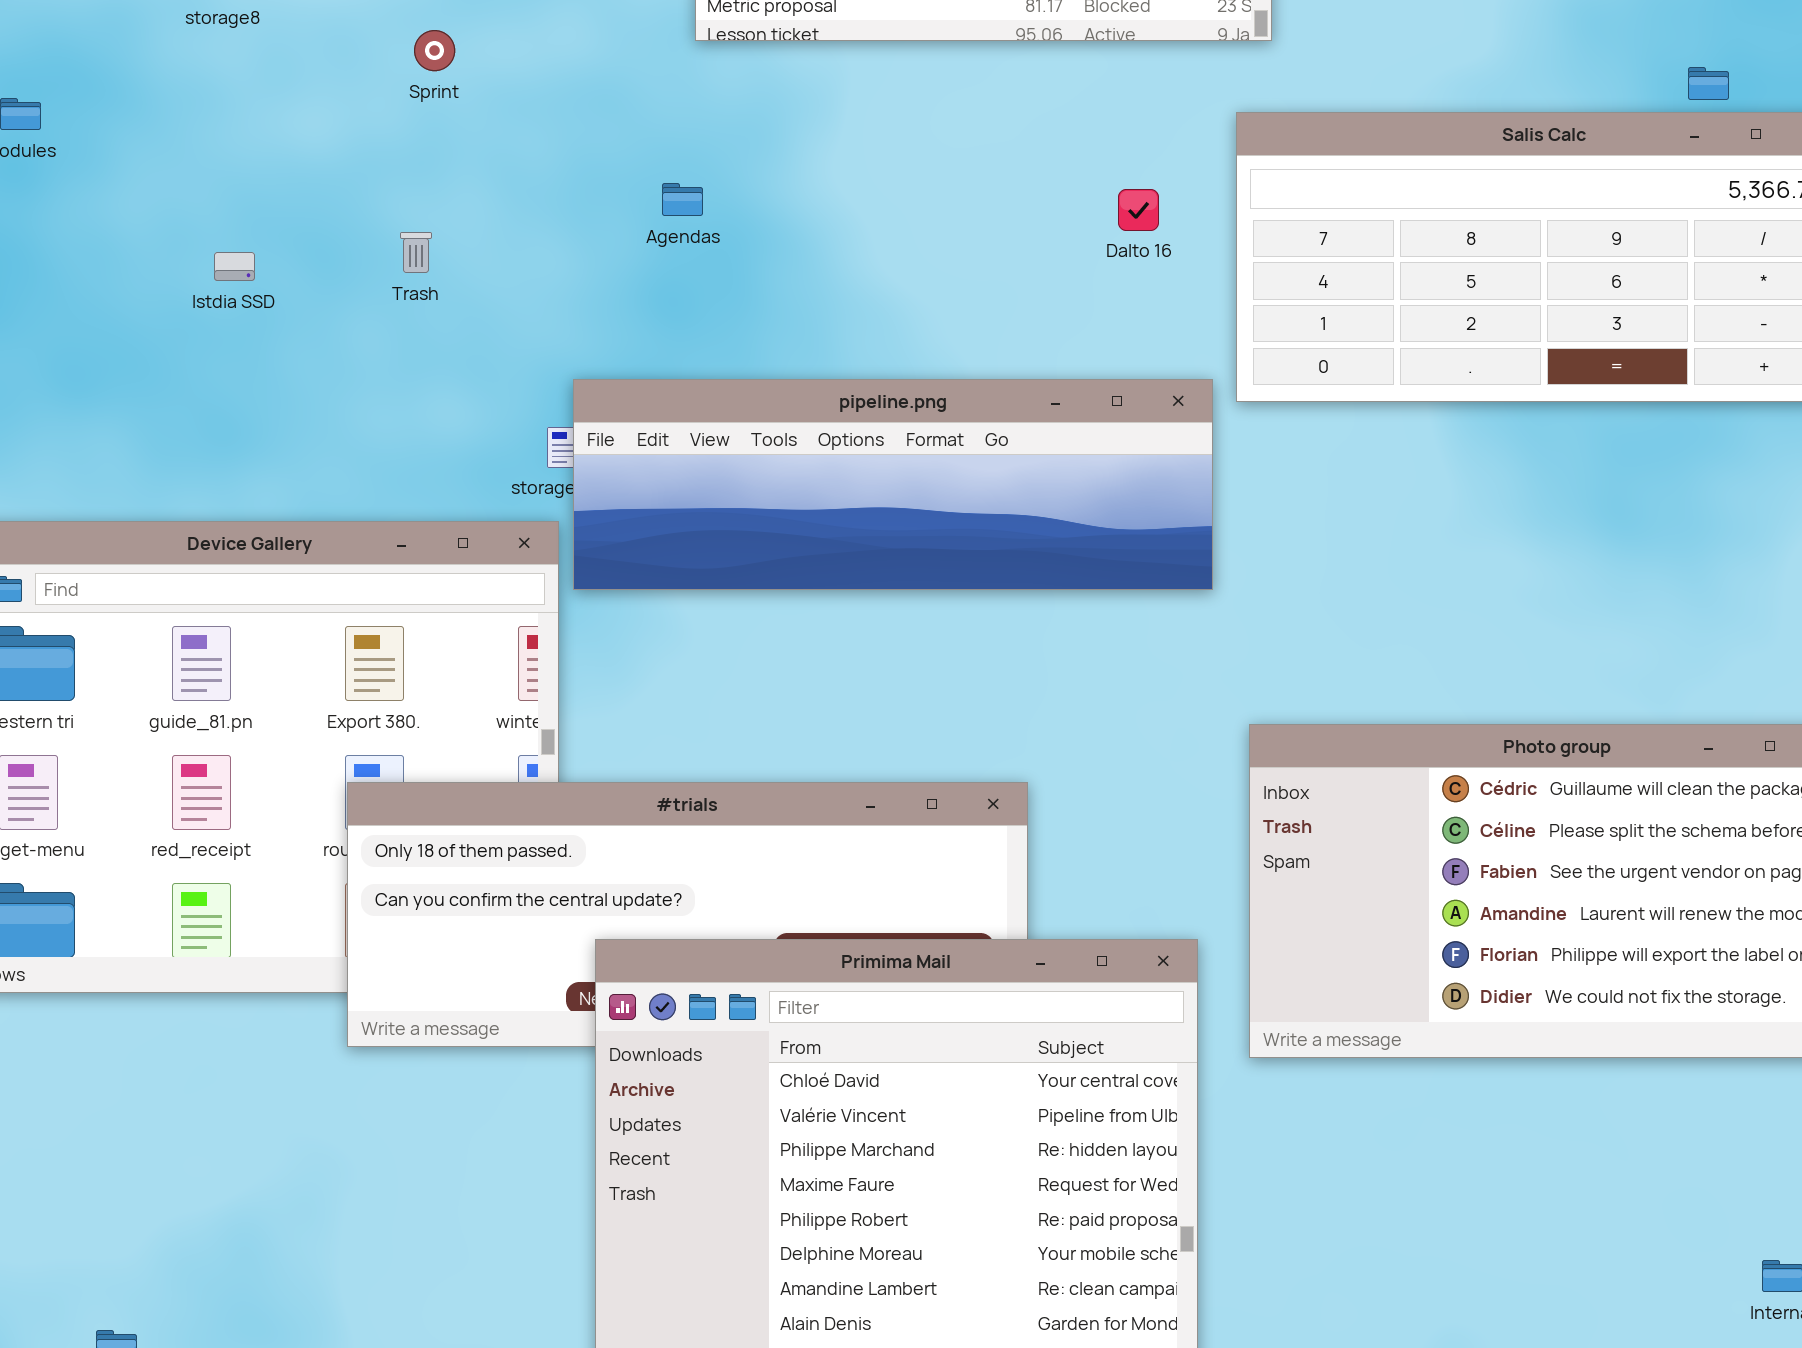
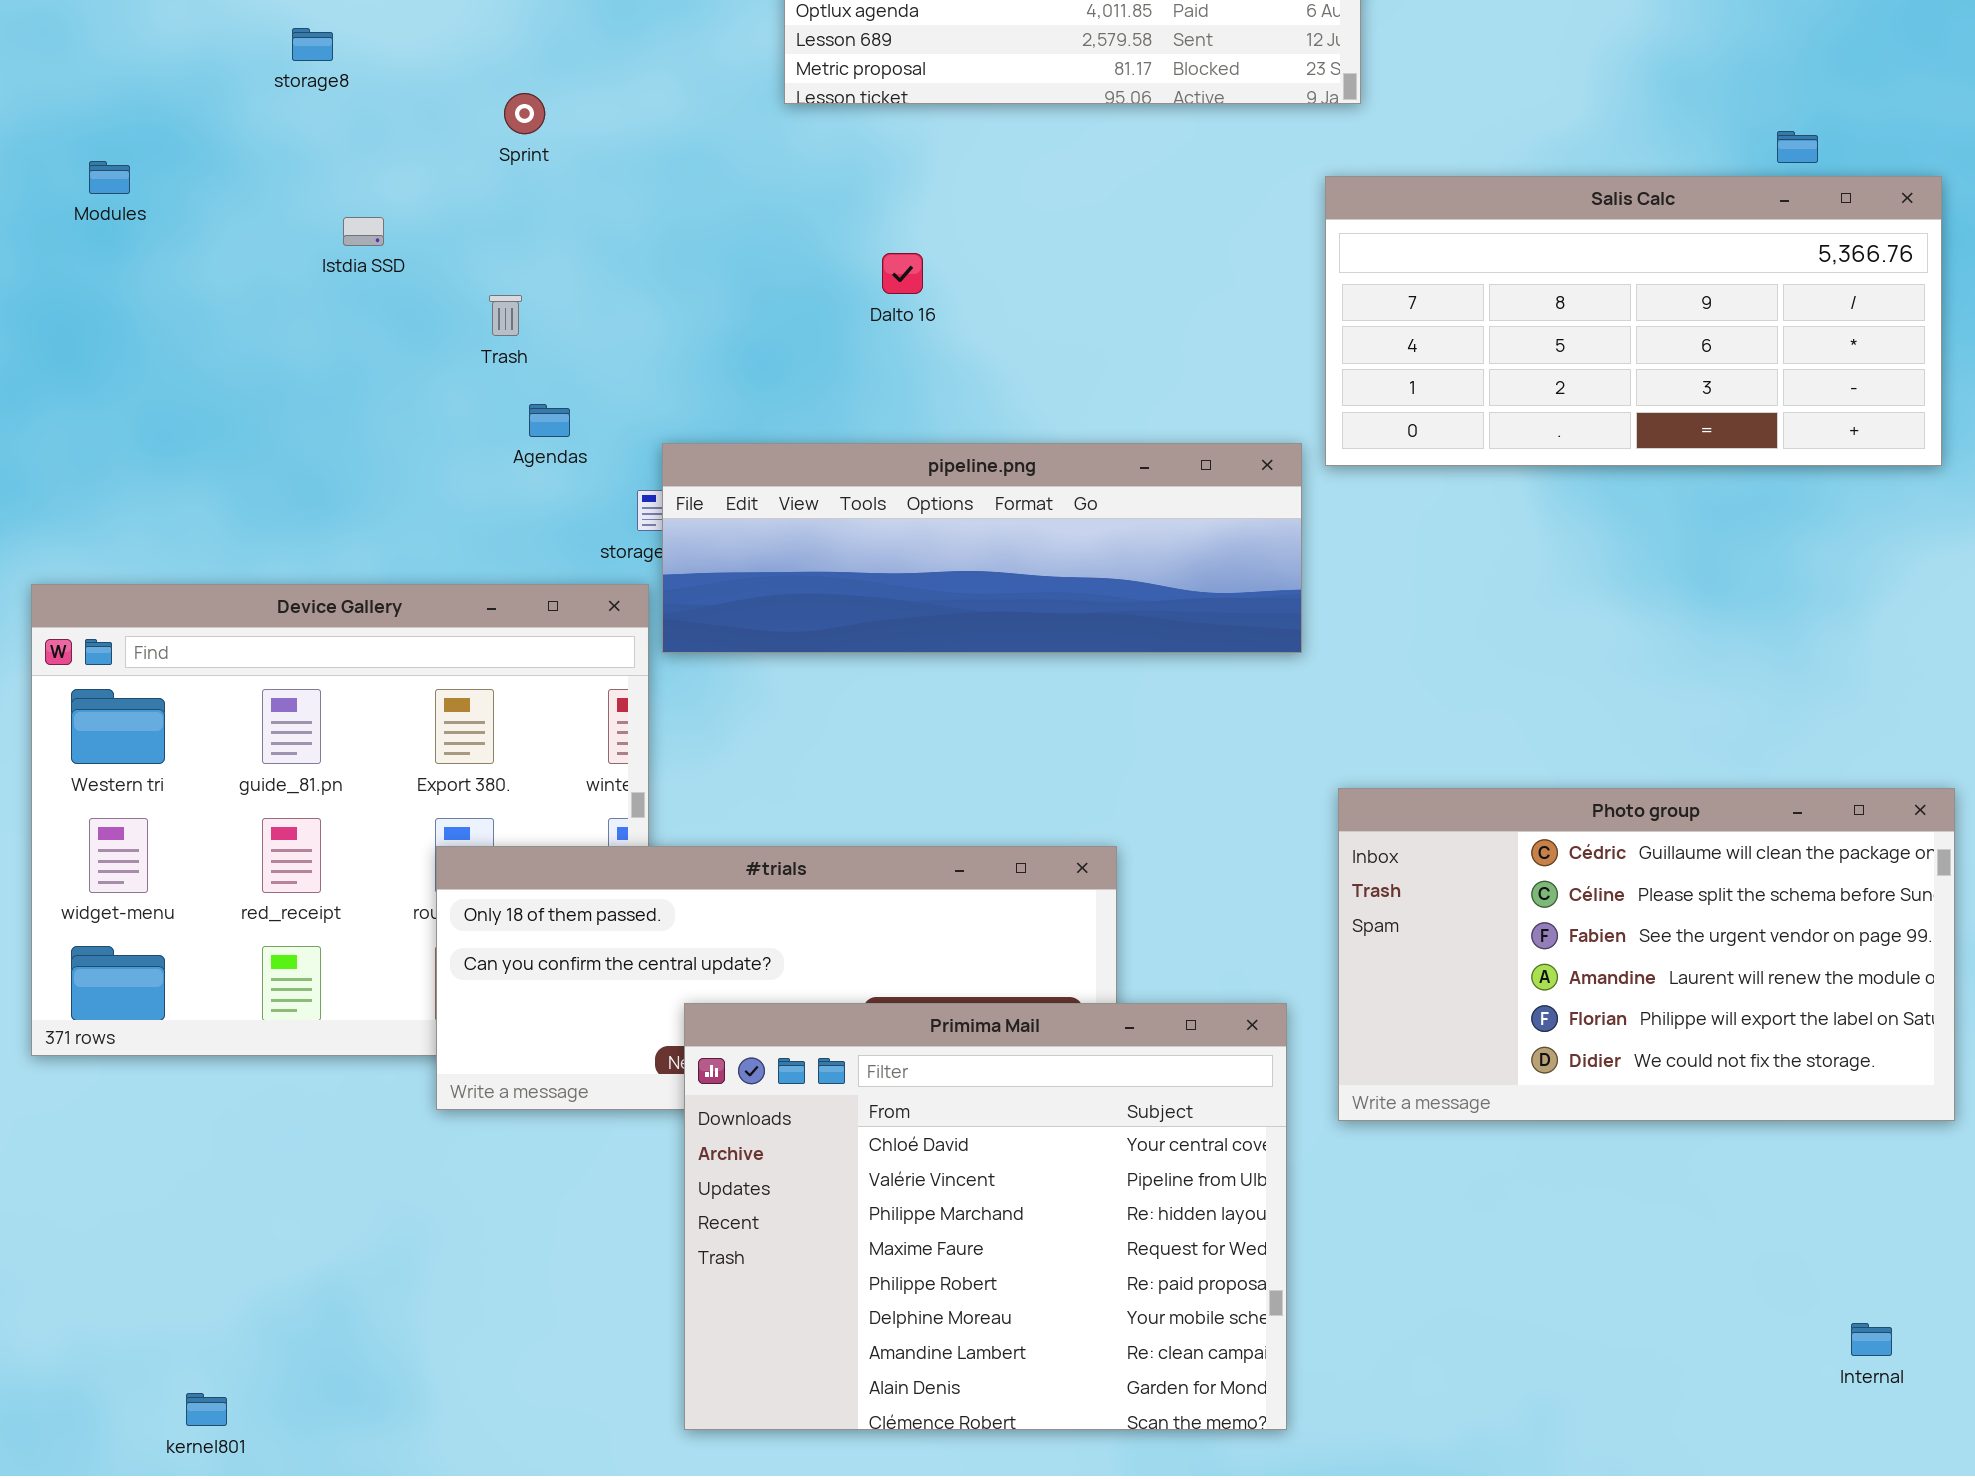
Agendas: [662,183,703,216] -> [529,404,570,437], moved
Dalto 16: [1118,189,1159,231] -> [882,253,923,294], moved
Istdia SSD: [214,252,255,281] -> [343,217,384,246], moved

